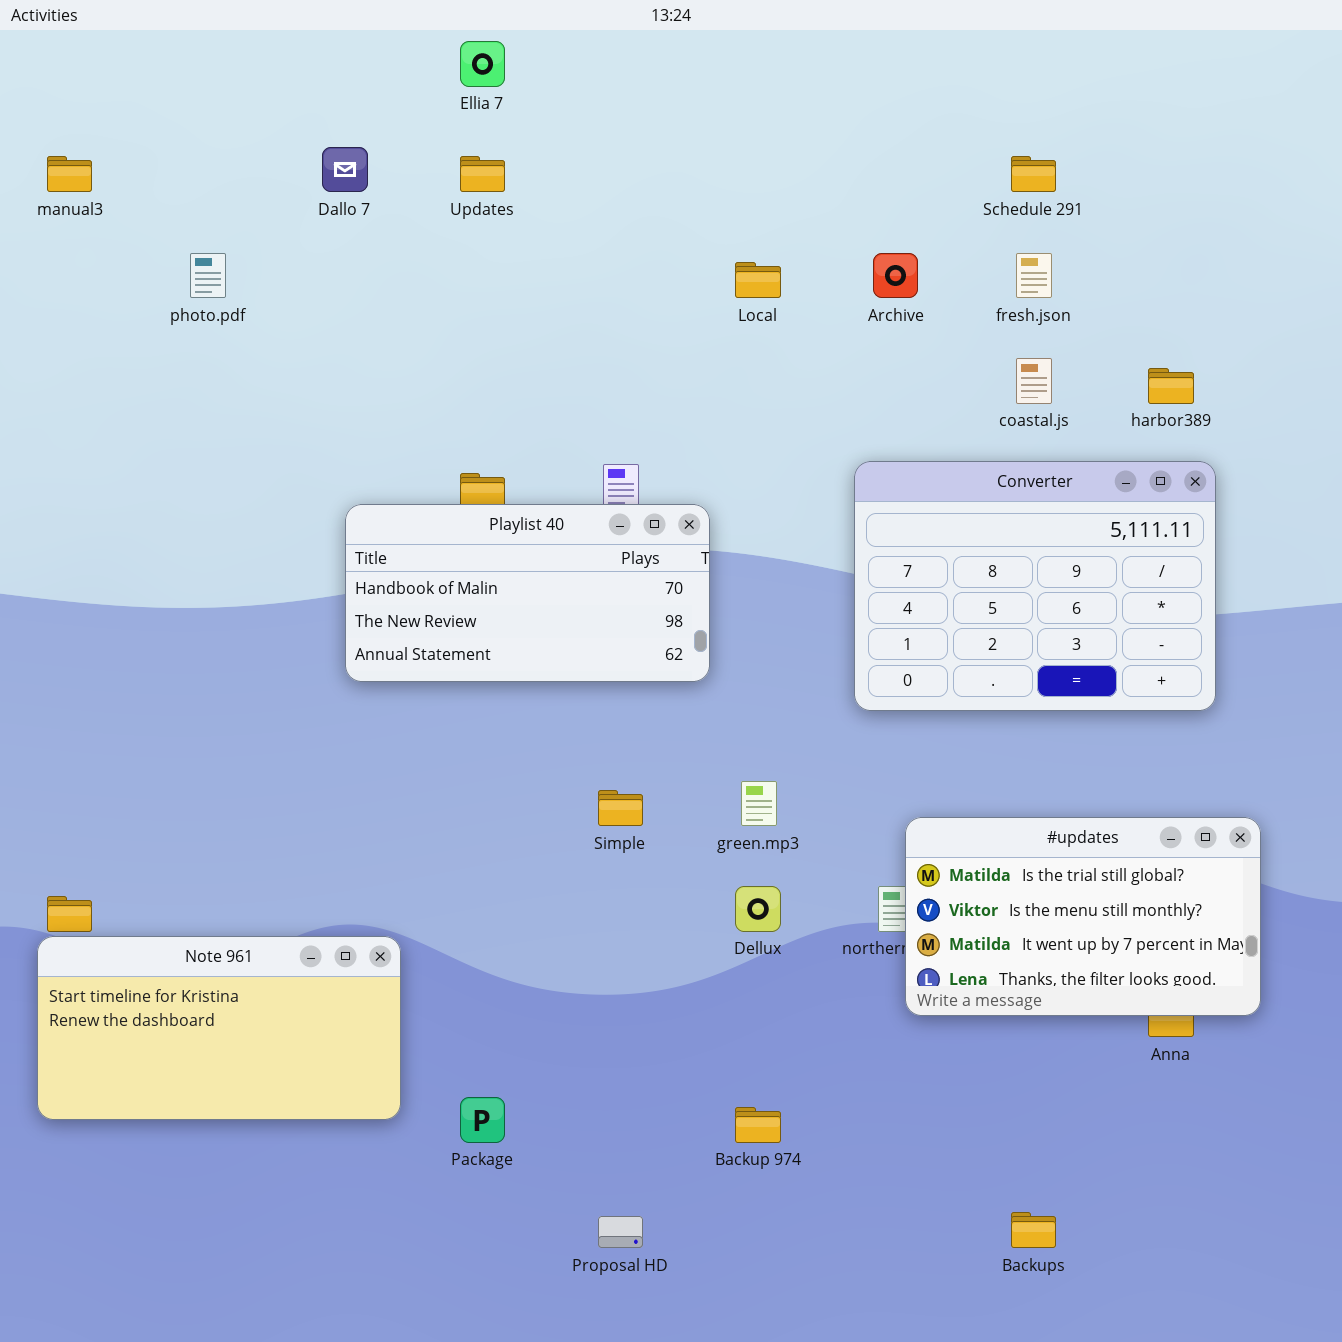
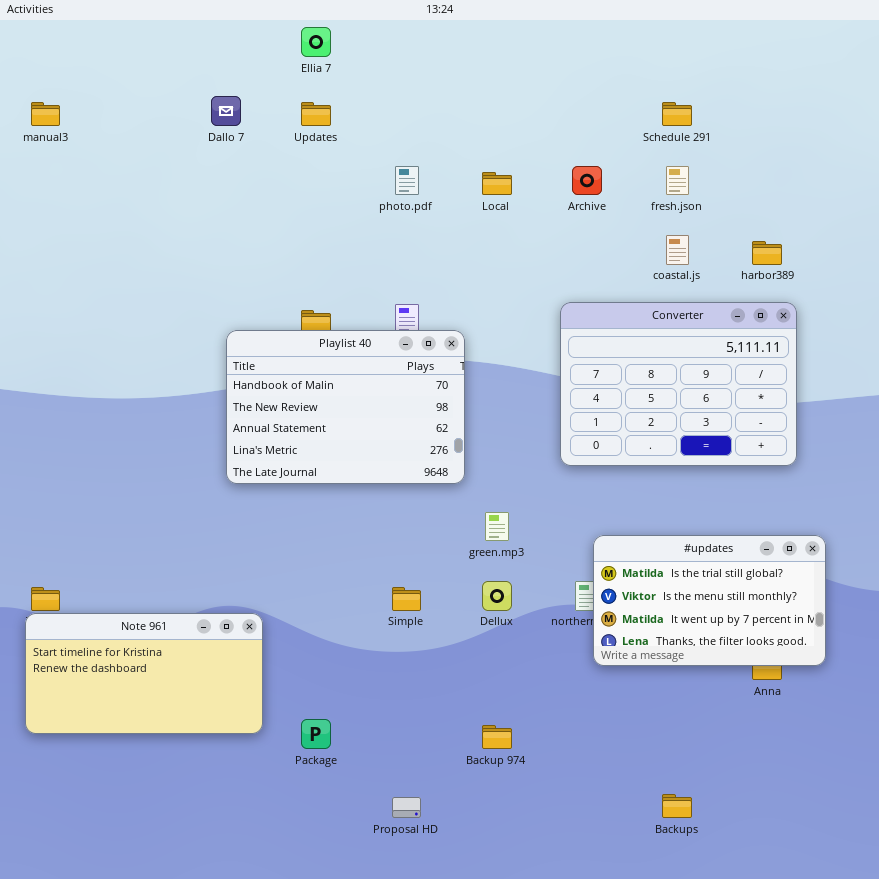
photo.pdf: [190,253,226,298] -> [395,166,419,195], moved
Playlist 40: [345,504,710,682] -> [226,330,465,484], resized
Simple: [598,790,643,826] -> [392,587,421,611], moved

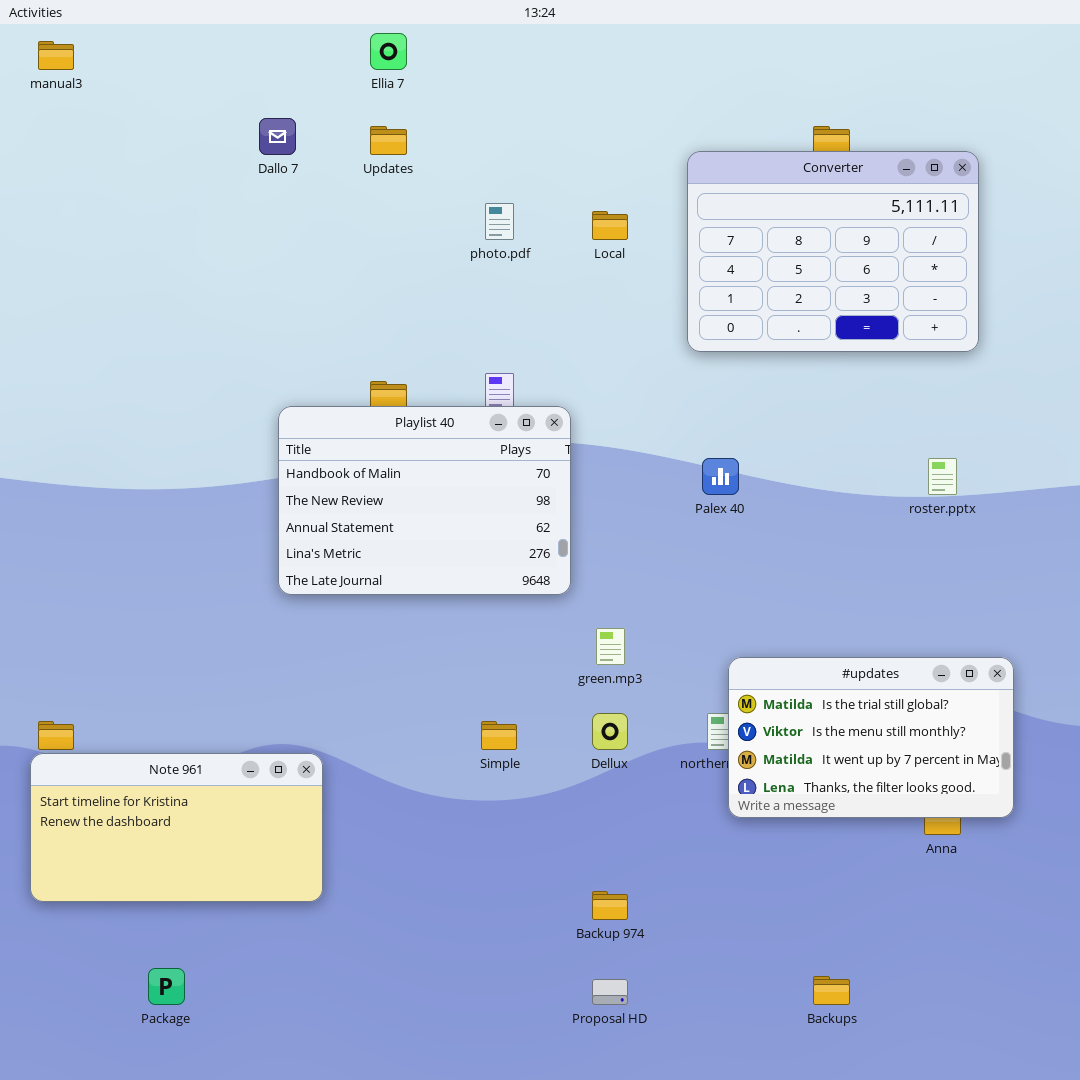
manual3: [31,102,60,126] -> [38,41,74,70], moved
Converter: [560,302,797,466] -> [687,151,979,352], moved
Package: [301,719,331,749] -> [148,968,185,1005], moved
Proposal HD: [392,797,421,818] -> [592,979,628,1005], moved

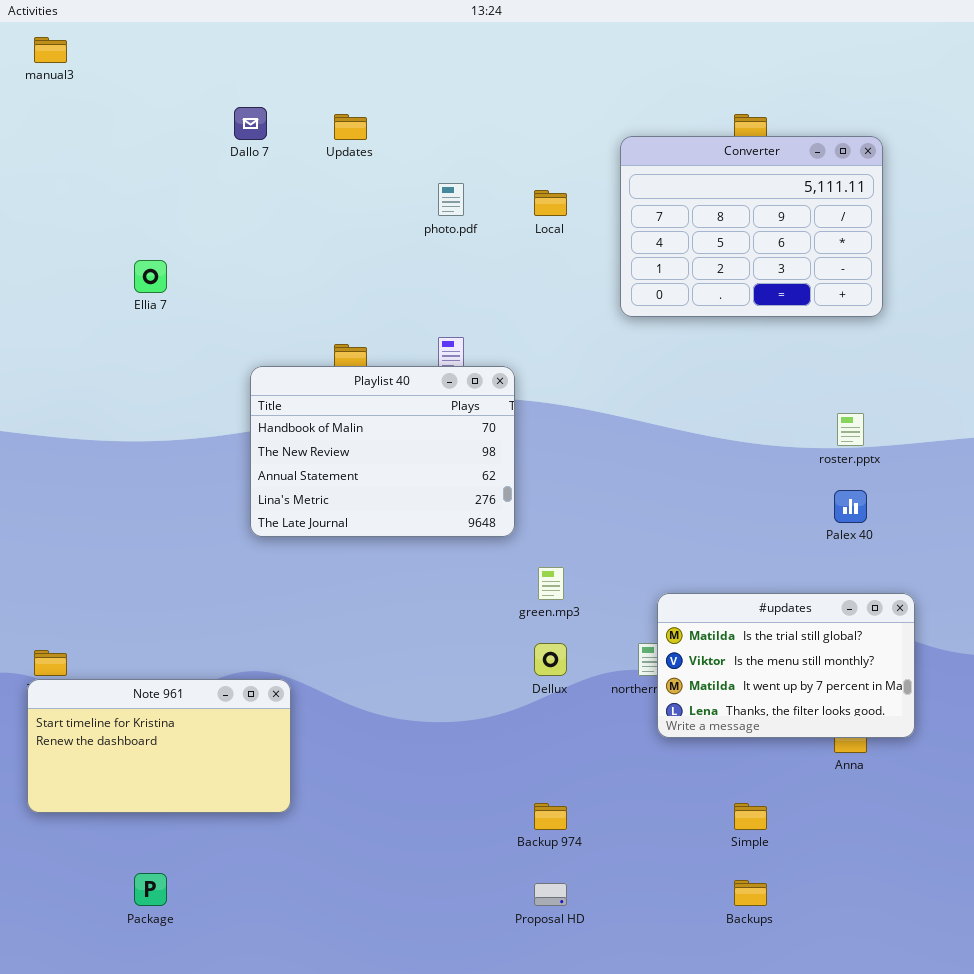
Ellia 7: [370,33,407,70] -> [134,260,167,293], moved
Palex 40: [702,458,739,495] -> [834,490,867,523], moved
Simple: [481,721,517,750] -> [734,803,767,830], moved

